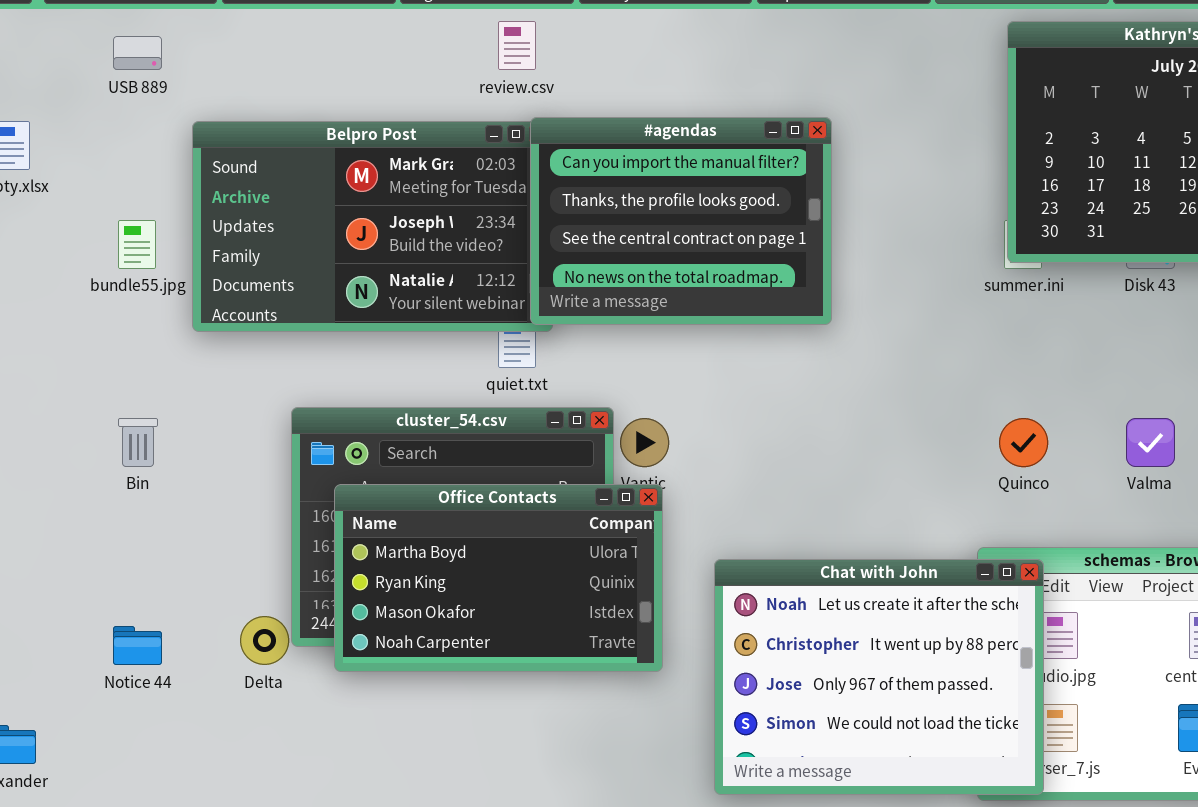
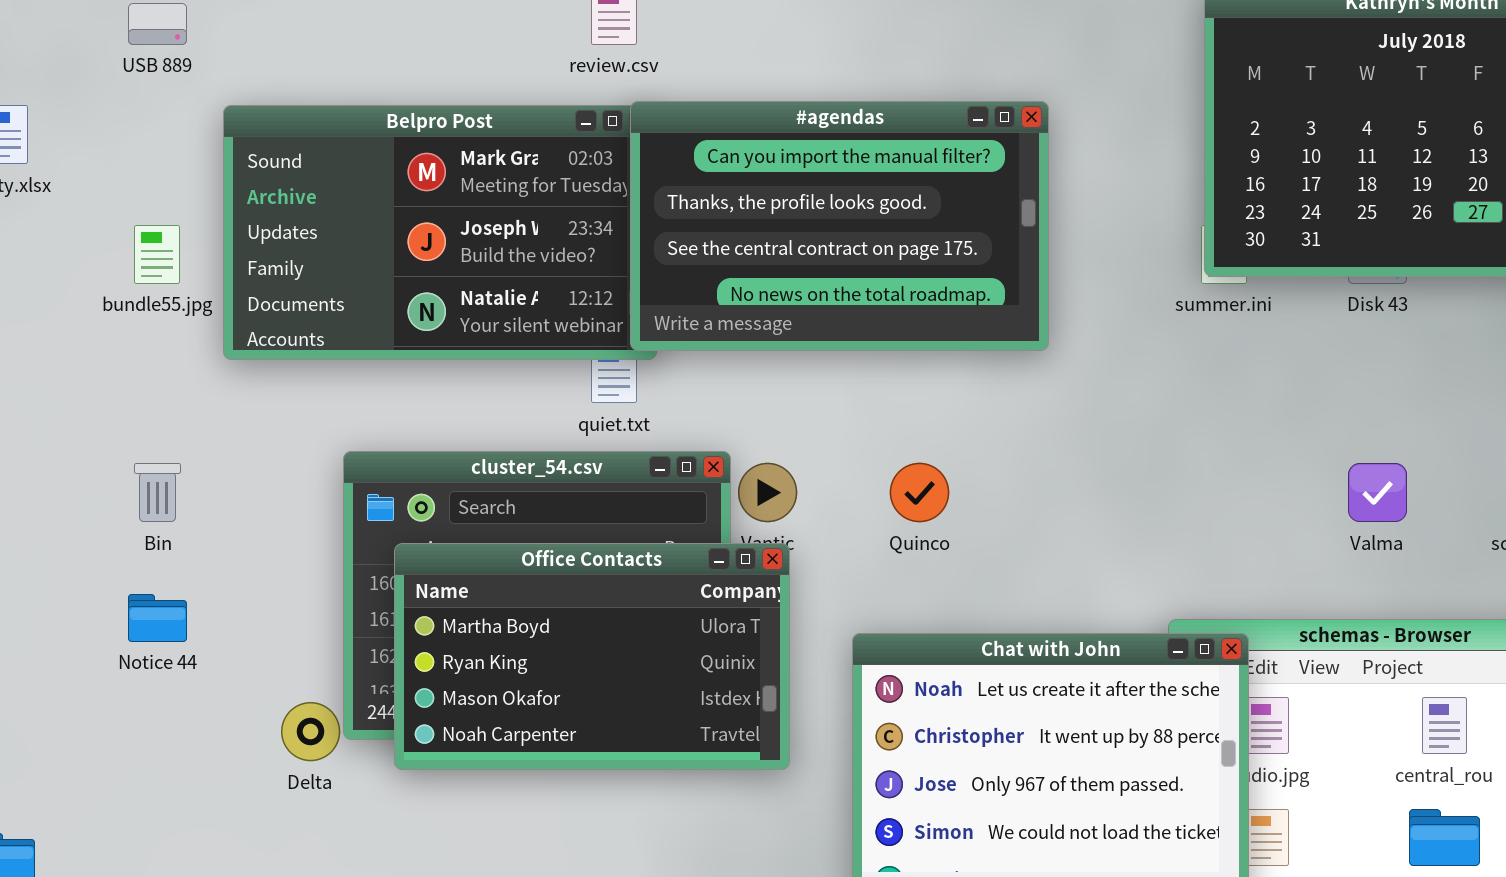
#agendas: [530,117,832,325] -> [630,101,1049,351], resized
Quinco: [999,418,1048,467] -> [890,463,949,522], moved
Notice 44: [113,626,162,665] -> [128,594,187,642], moved

